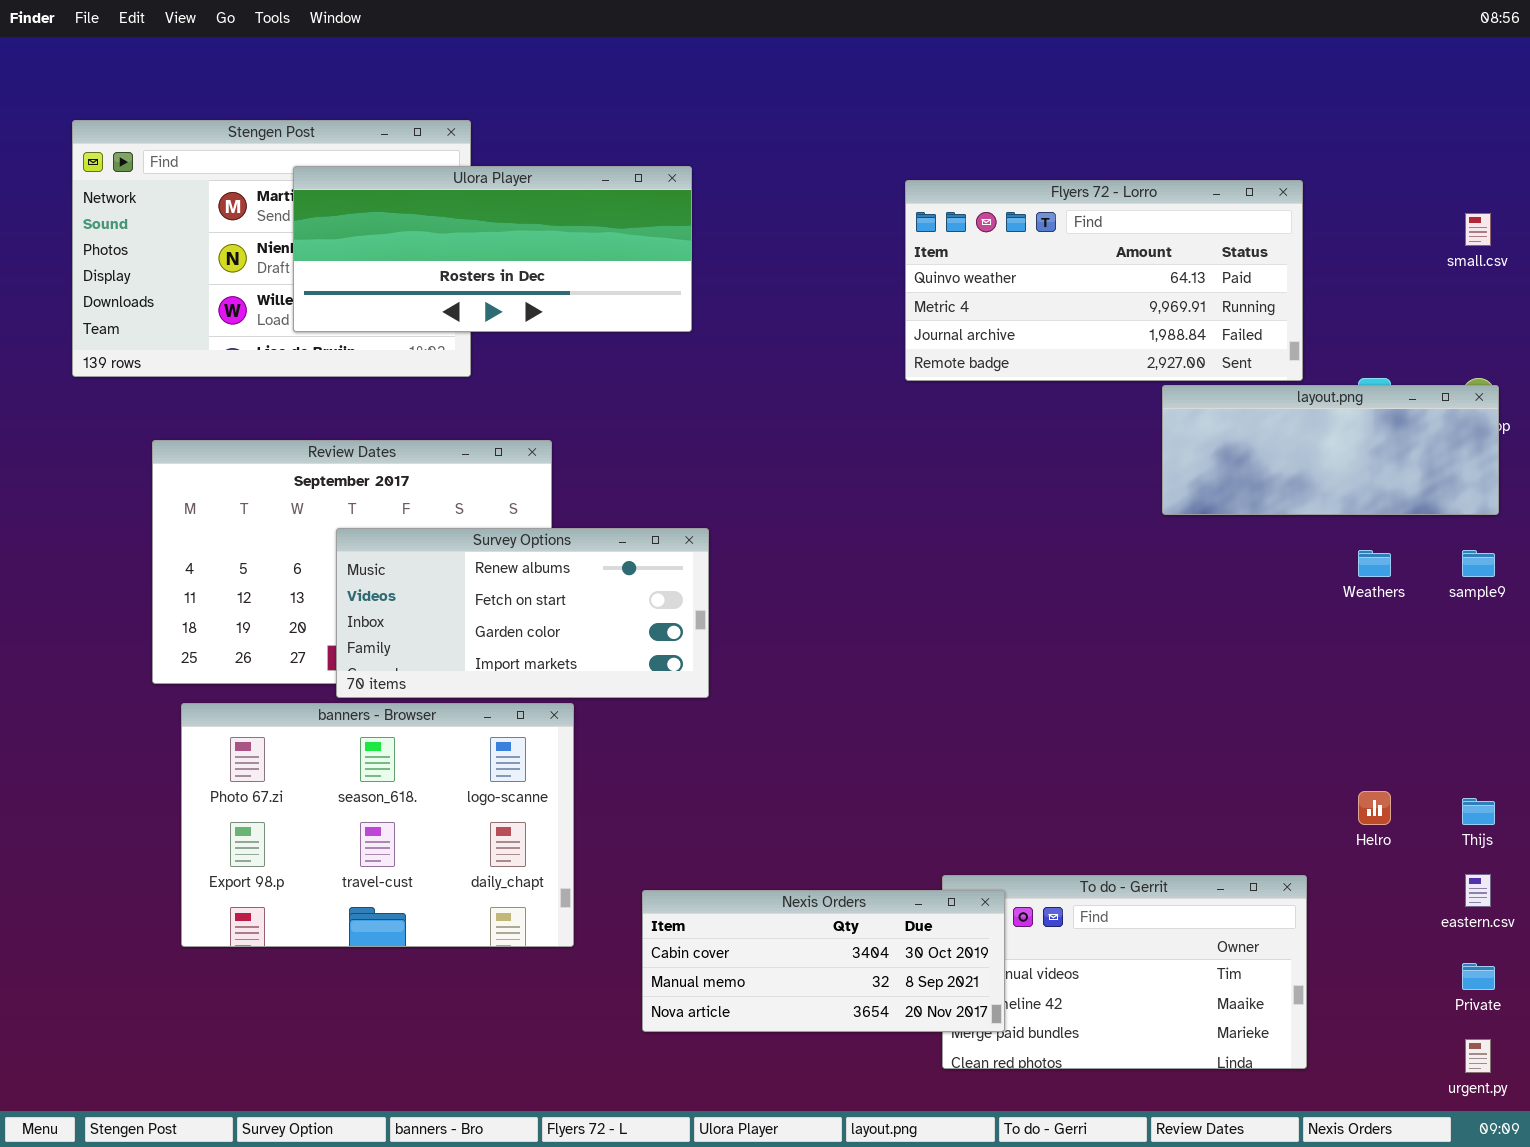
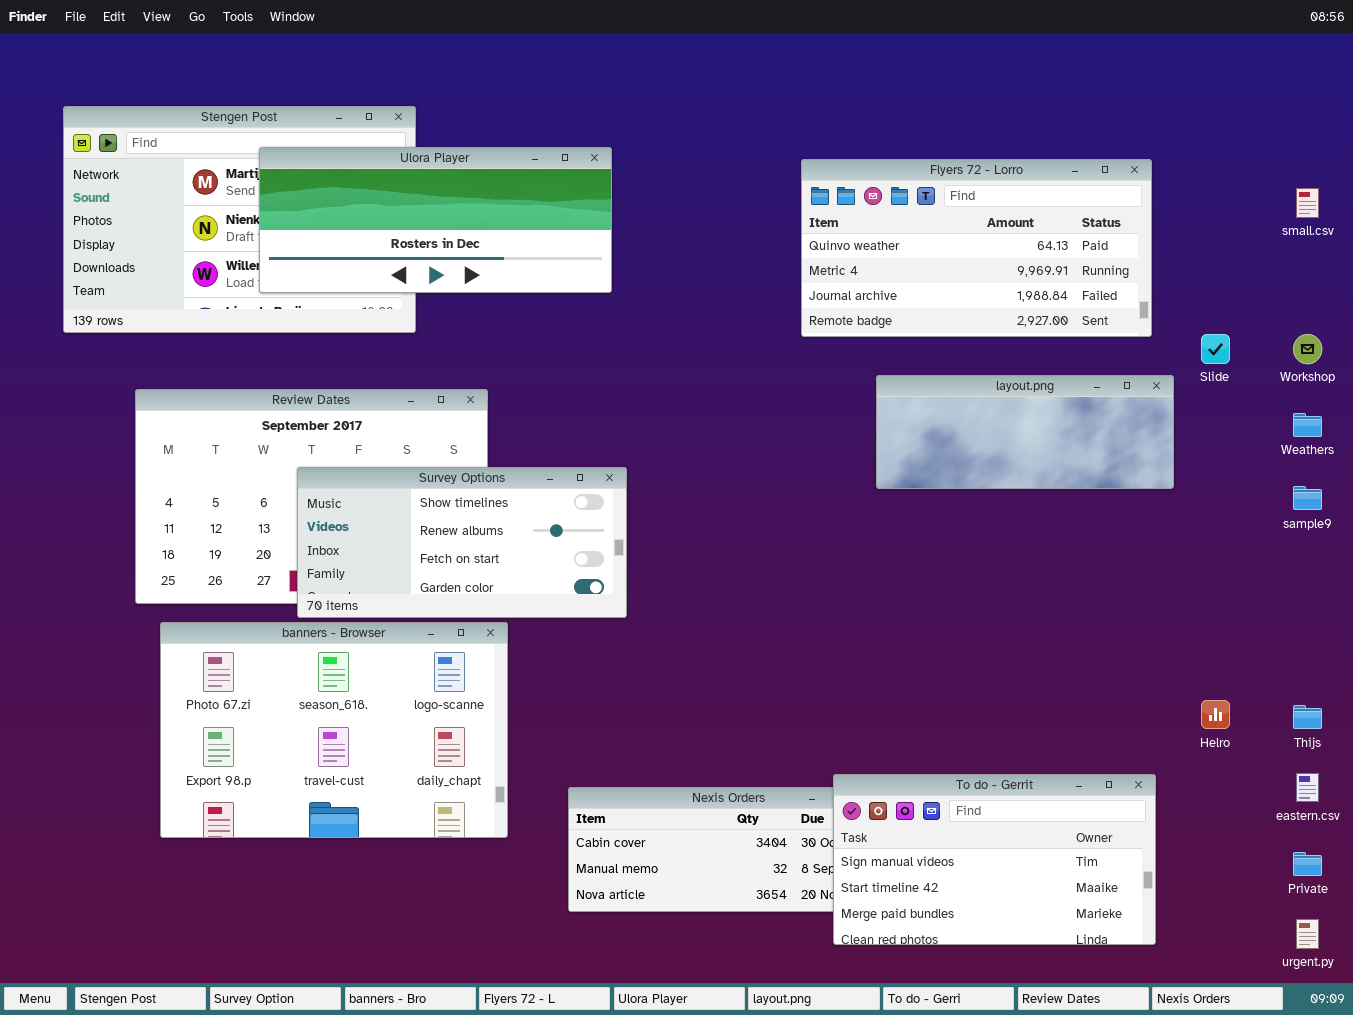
layout.png: [1162,385,1499,515] -> [876,375,1174,489], moved
Survey Options: [336,528,709,698] -> [297,467,627,618], scrolled up 1 row
Weathers: [1358,550,1391,577] -> [1293,413,1322,437], moved
To do - Gerrit: [942,875,1307,1069] -> [833,774,1156,945], raised

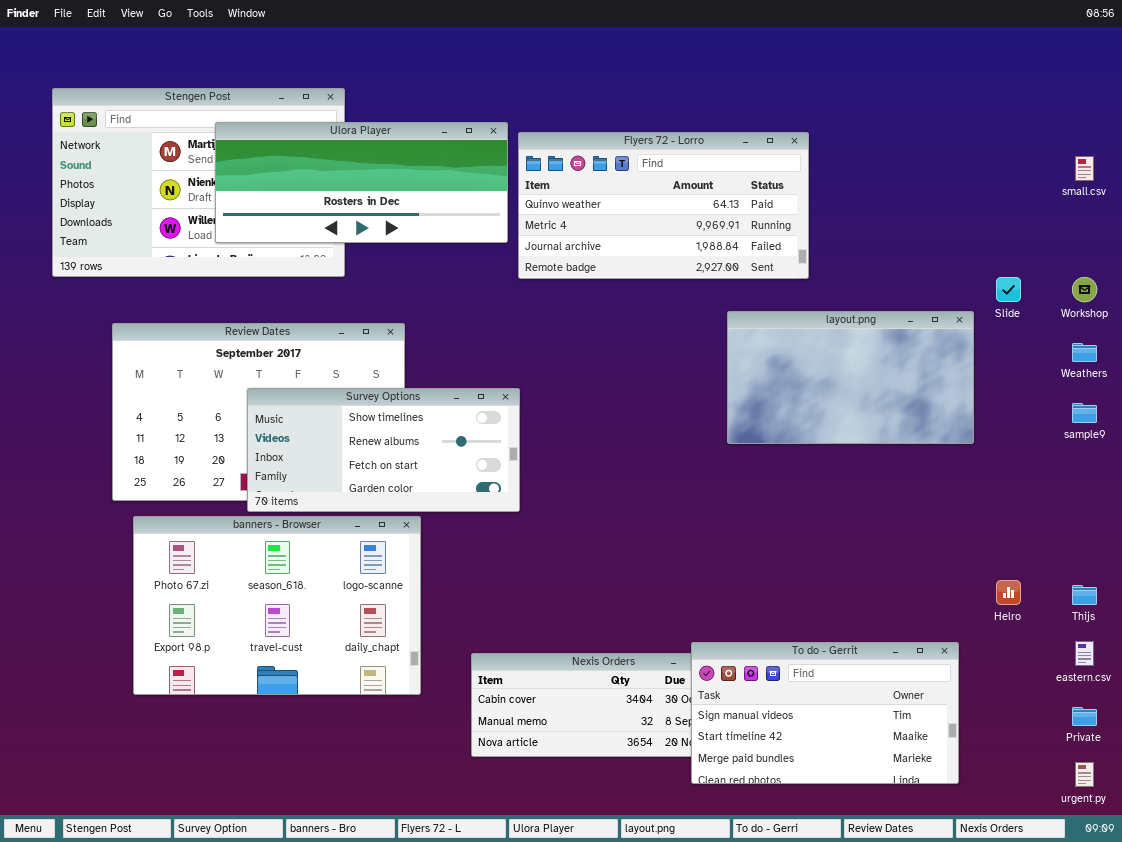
Flyers 72 - Lorro: [801,159,1152,337] -> [518,132,809,279], moved
layout.png: [876,375,1174,489] -> [727,311,974,444], resized

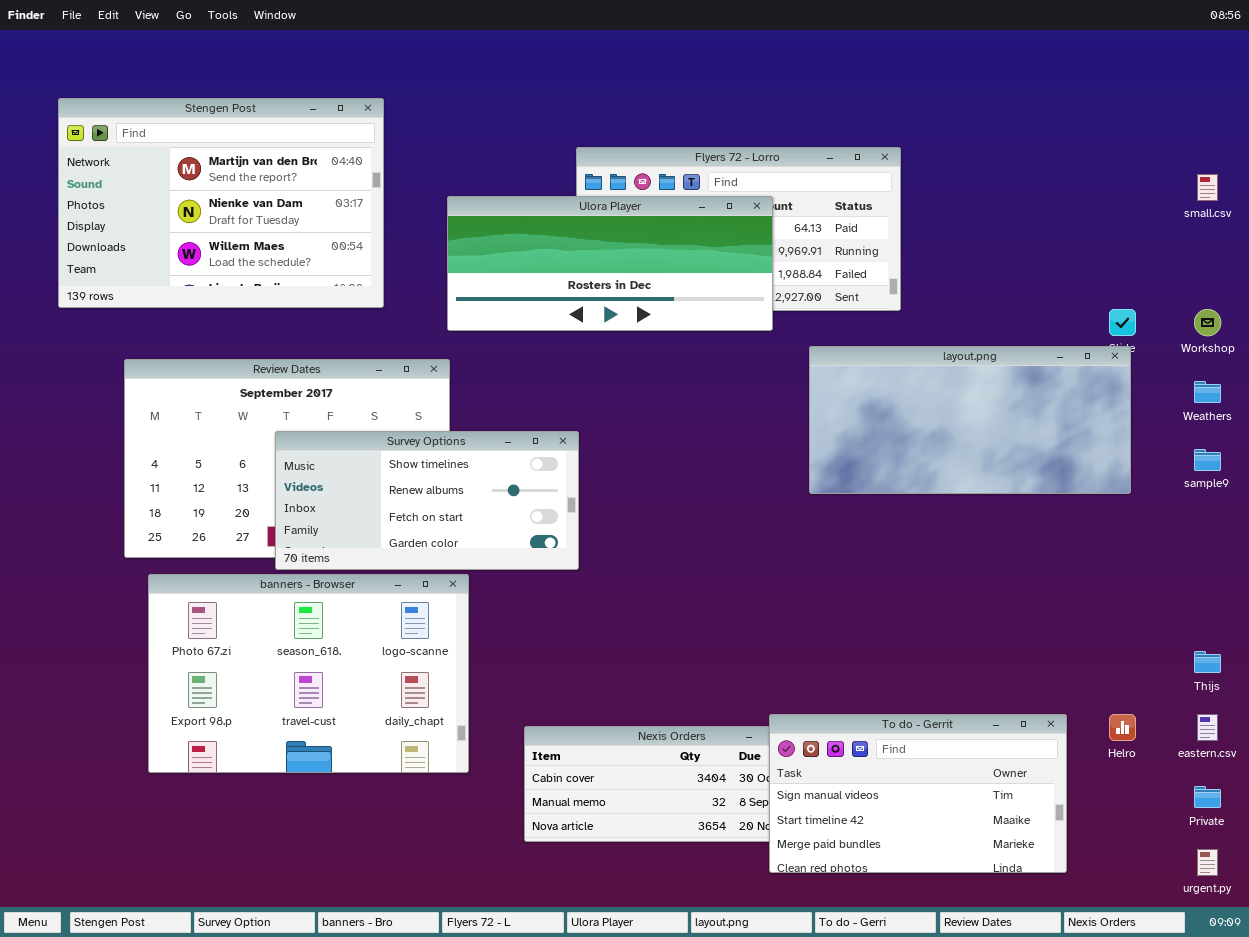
Ulora Player: [215,122,508,243] -> [447,196,773,331], moved
layout.png: [727,311,974,444] -> [809,346,1131,494], resized
Helro: [996,580,1021,605] -> [1109,714,1136,741], moved

